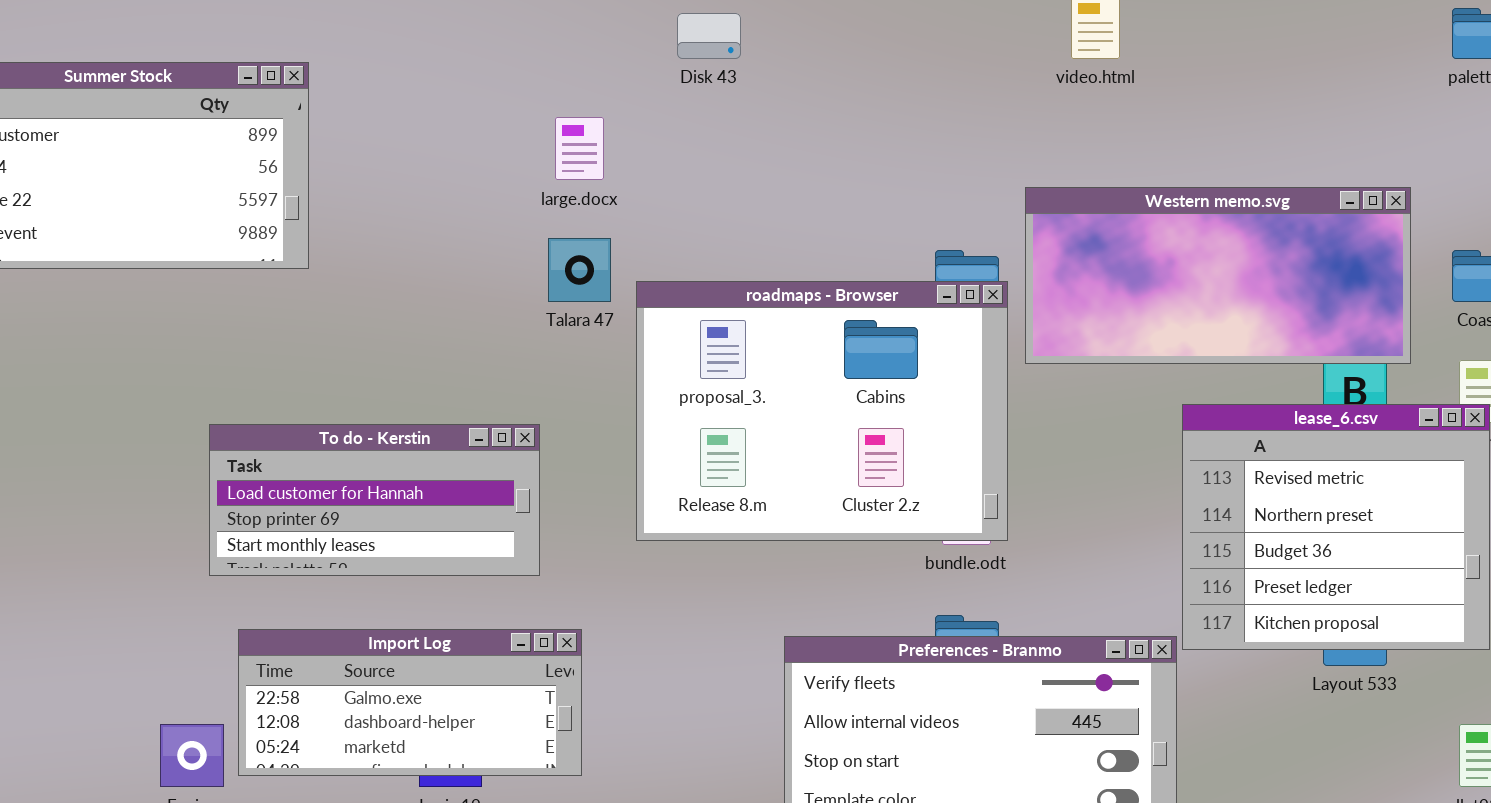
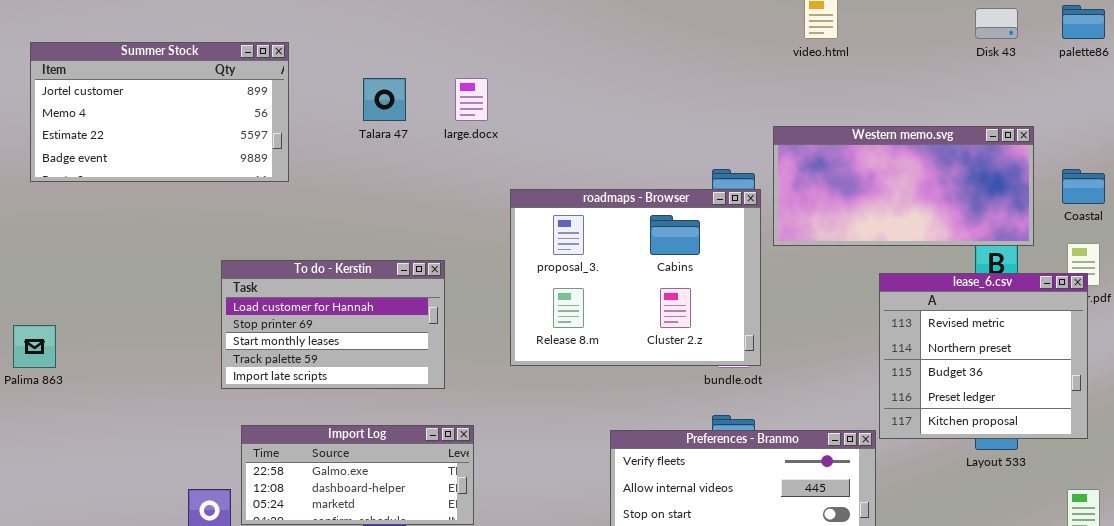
Disk 43: [677,13,741,59] -> [975,8,1018,39], moved
Talara 47: [548,238,611,302] -> [363,78,406,121], moved
To do - Kerstin: [209,424,540,576] -> [221,260,445,389], resized

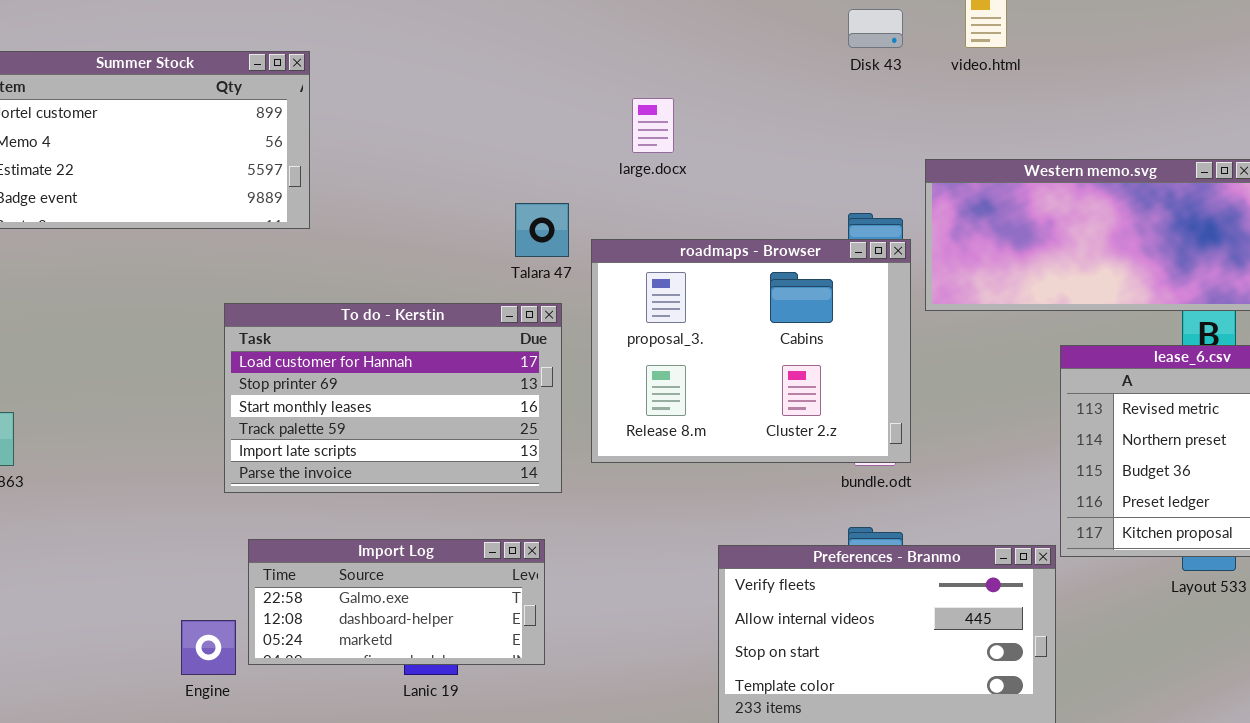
Disk 43: [975,8,1018,39] -> [848,9,903,48], moved
Talara 47: [363,78,406,121] -> [515,203,569,257], moved
large.docx: [455,78,488,121] -> [632,98,674,153], moved
To do - Kerstin: [221,260,445,389] -> [224,303,562,493], resized

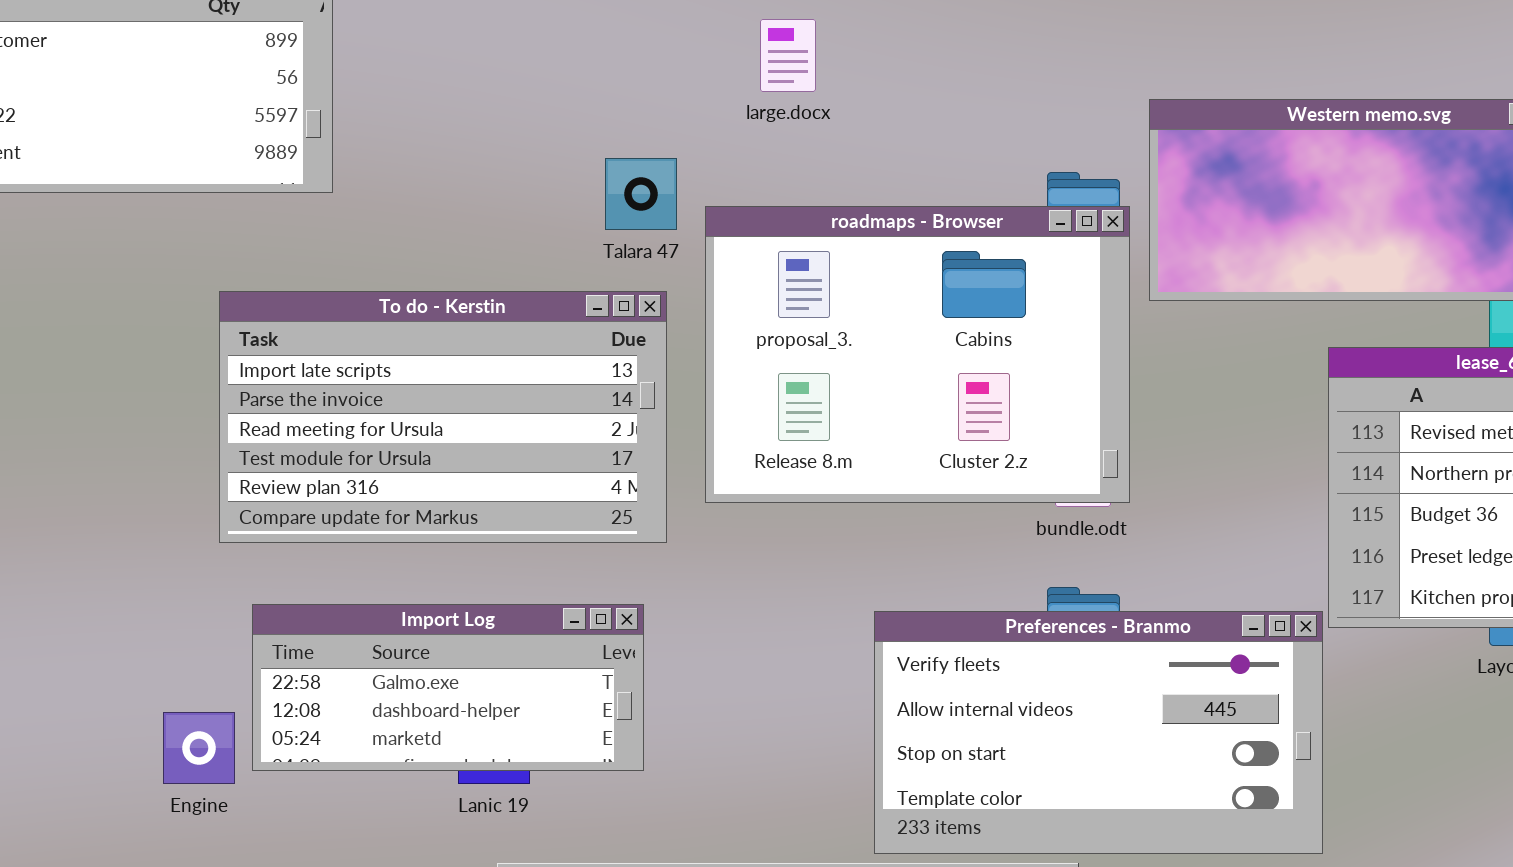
To do - Kerstin: [224,303,562,493] -> [219,291,667,543], scrolled down 4 rows

